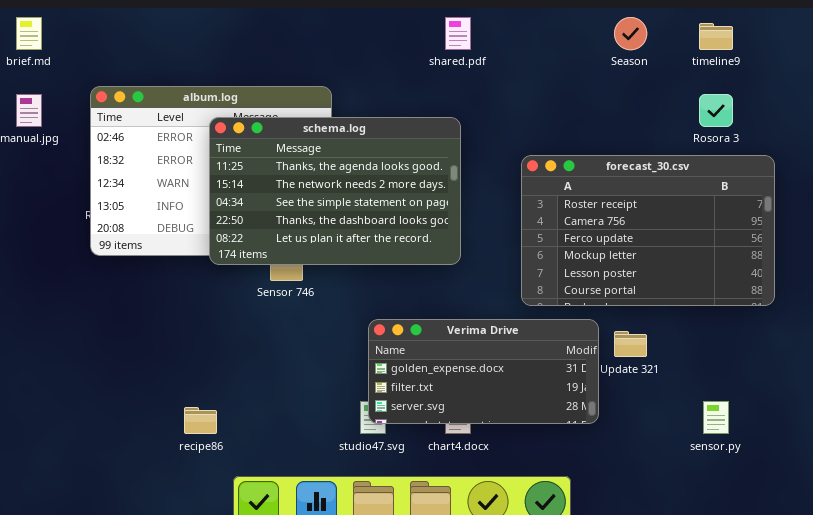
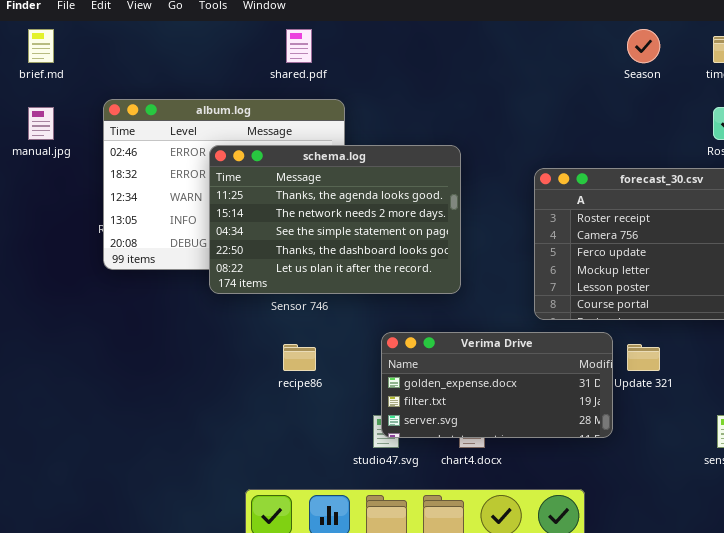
shared.pdf: [445,17,471,50] -> [286,29,312,63], moved
schema.log: [209,117,461,265] -> [209,145,461,294], moved
recipe86: [184,407,217,434] -> [283,344,316,371], moved

